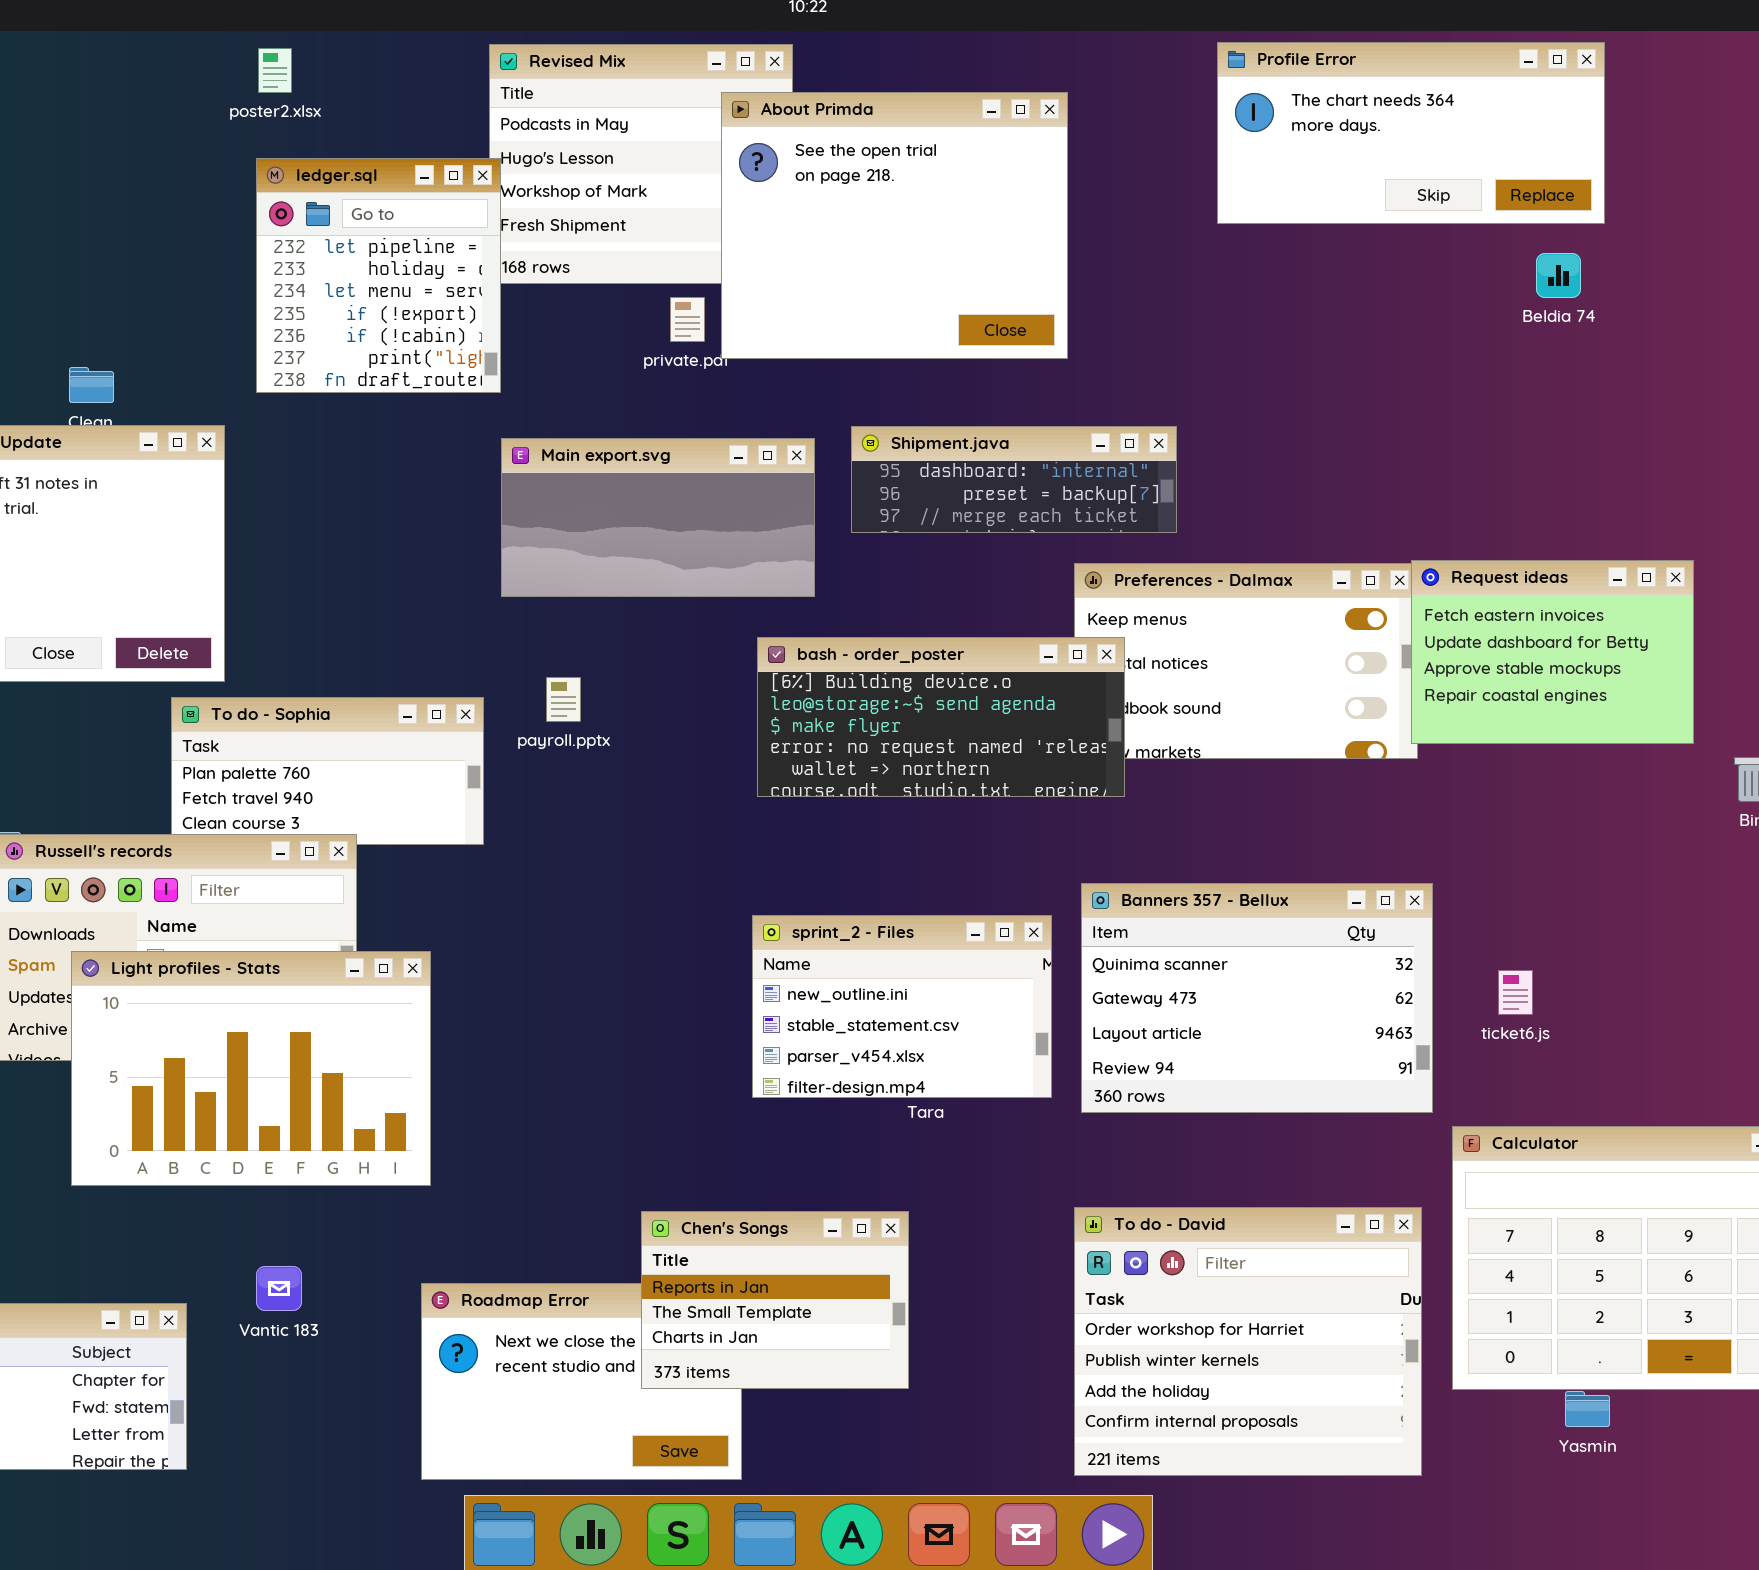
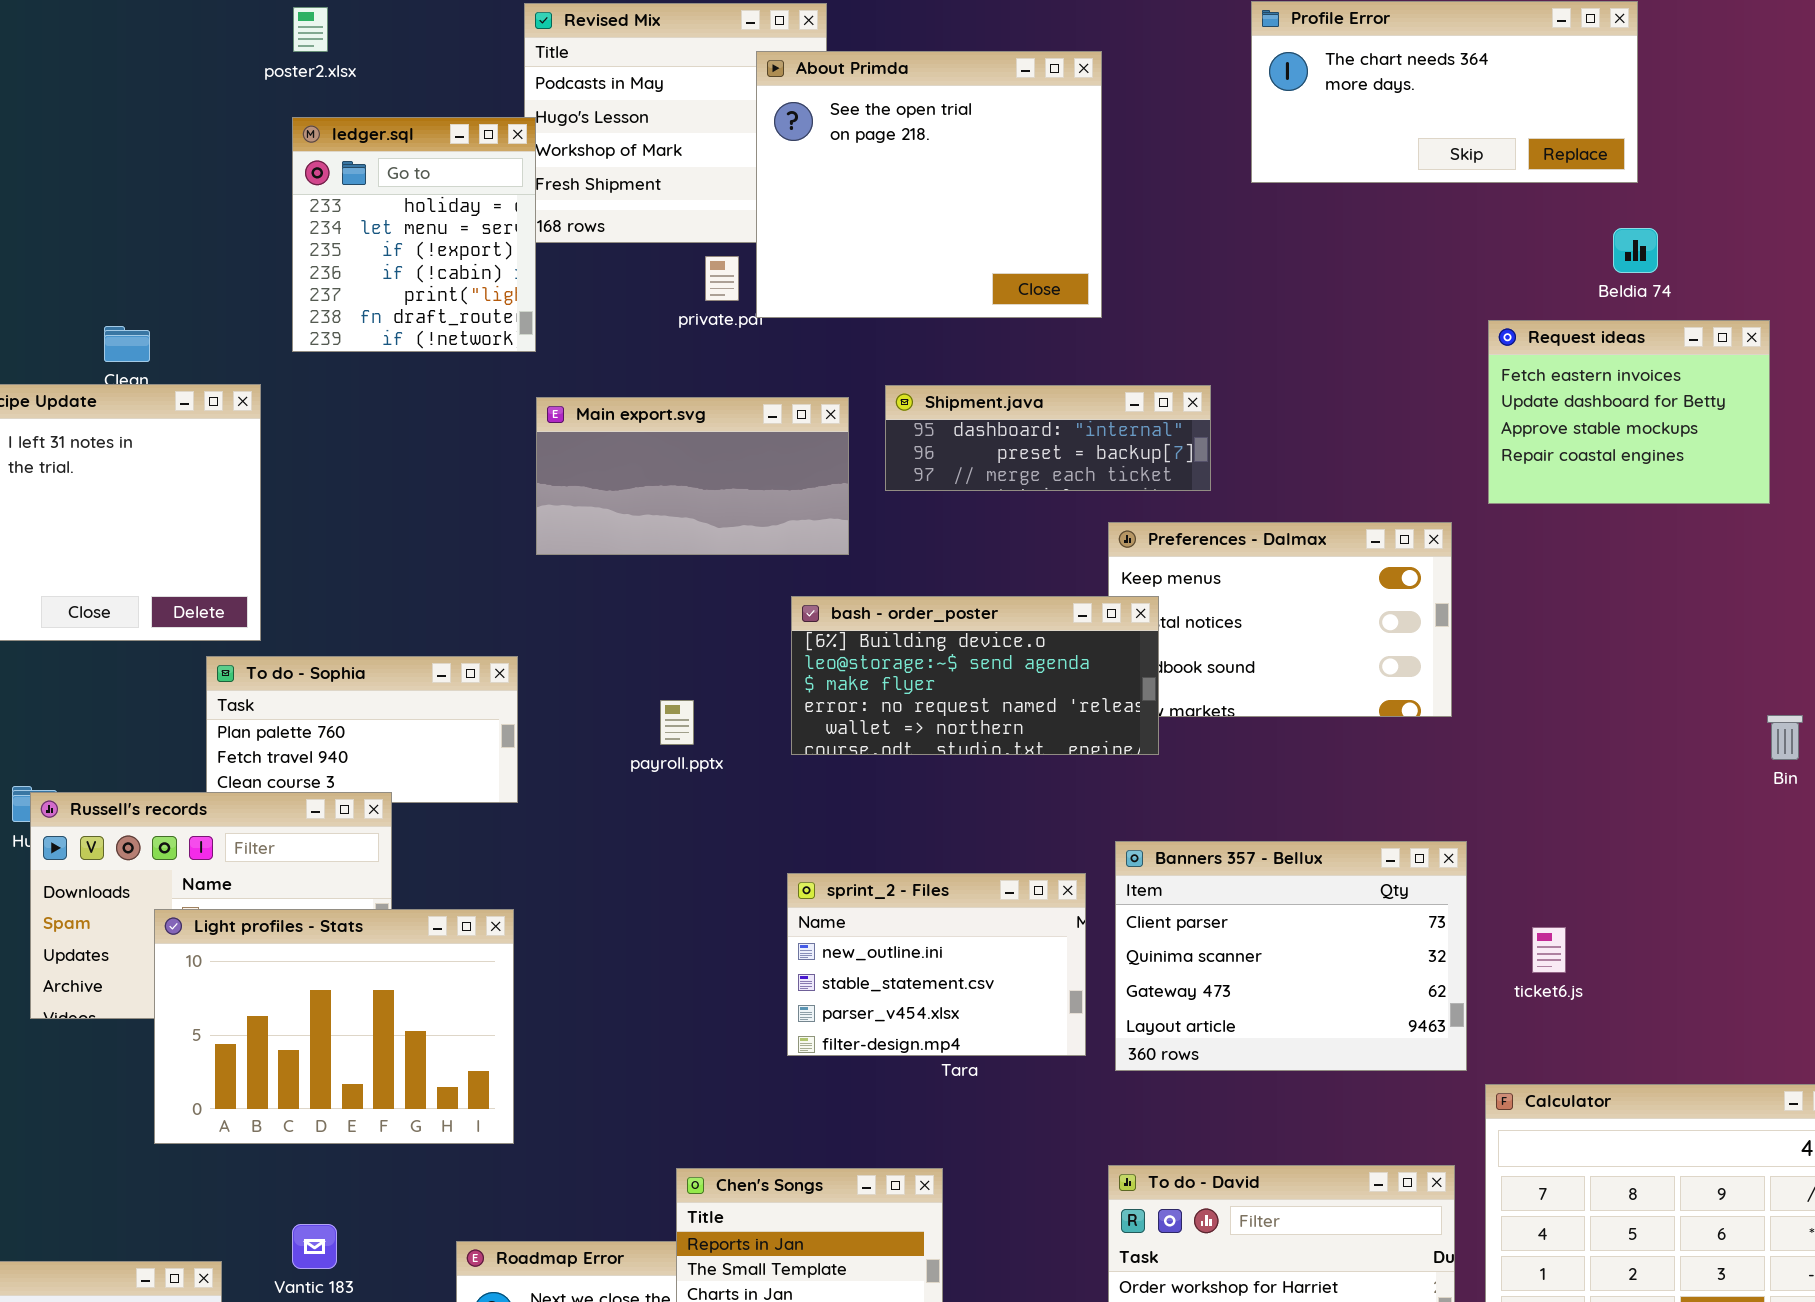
ledger.sql: [256,158,501,393] -> [292,117,536,352], scrolled down 1 row
Beldia 74: [1536,253,1581,298] -> [1613,228,1658,273], moved
Request ideas: [1411,560,1694,744] -> [1488,320,1770,504], moved
payroll.pptx: [546,677,581,722] -> [660,700,694,745], moved
Banners 357 - Bellux: [1081,883,1433,1113] -> [1115,841,1467,1071], scrolled up 1 row
Light profiles - Stats: [71,951,431,1186] -> [154,909,514,1144], moved

